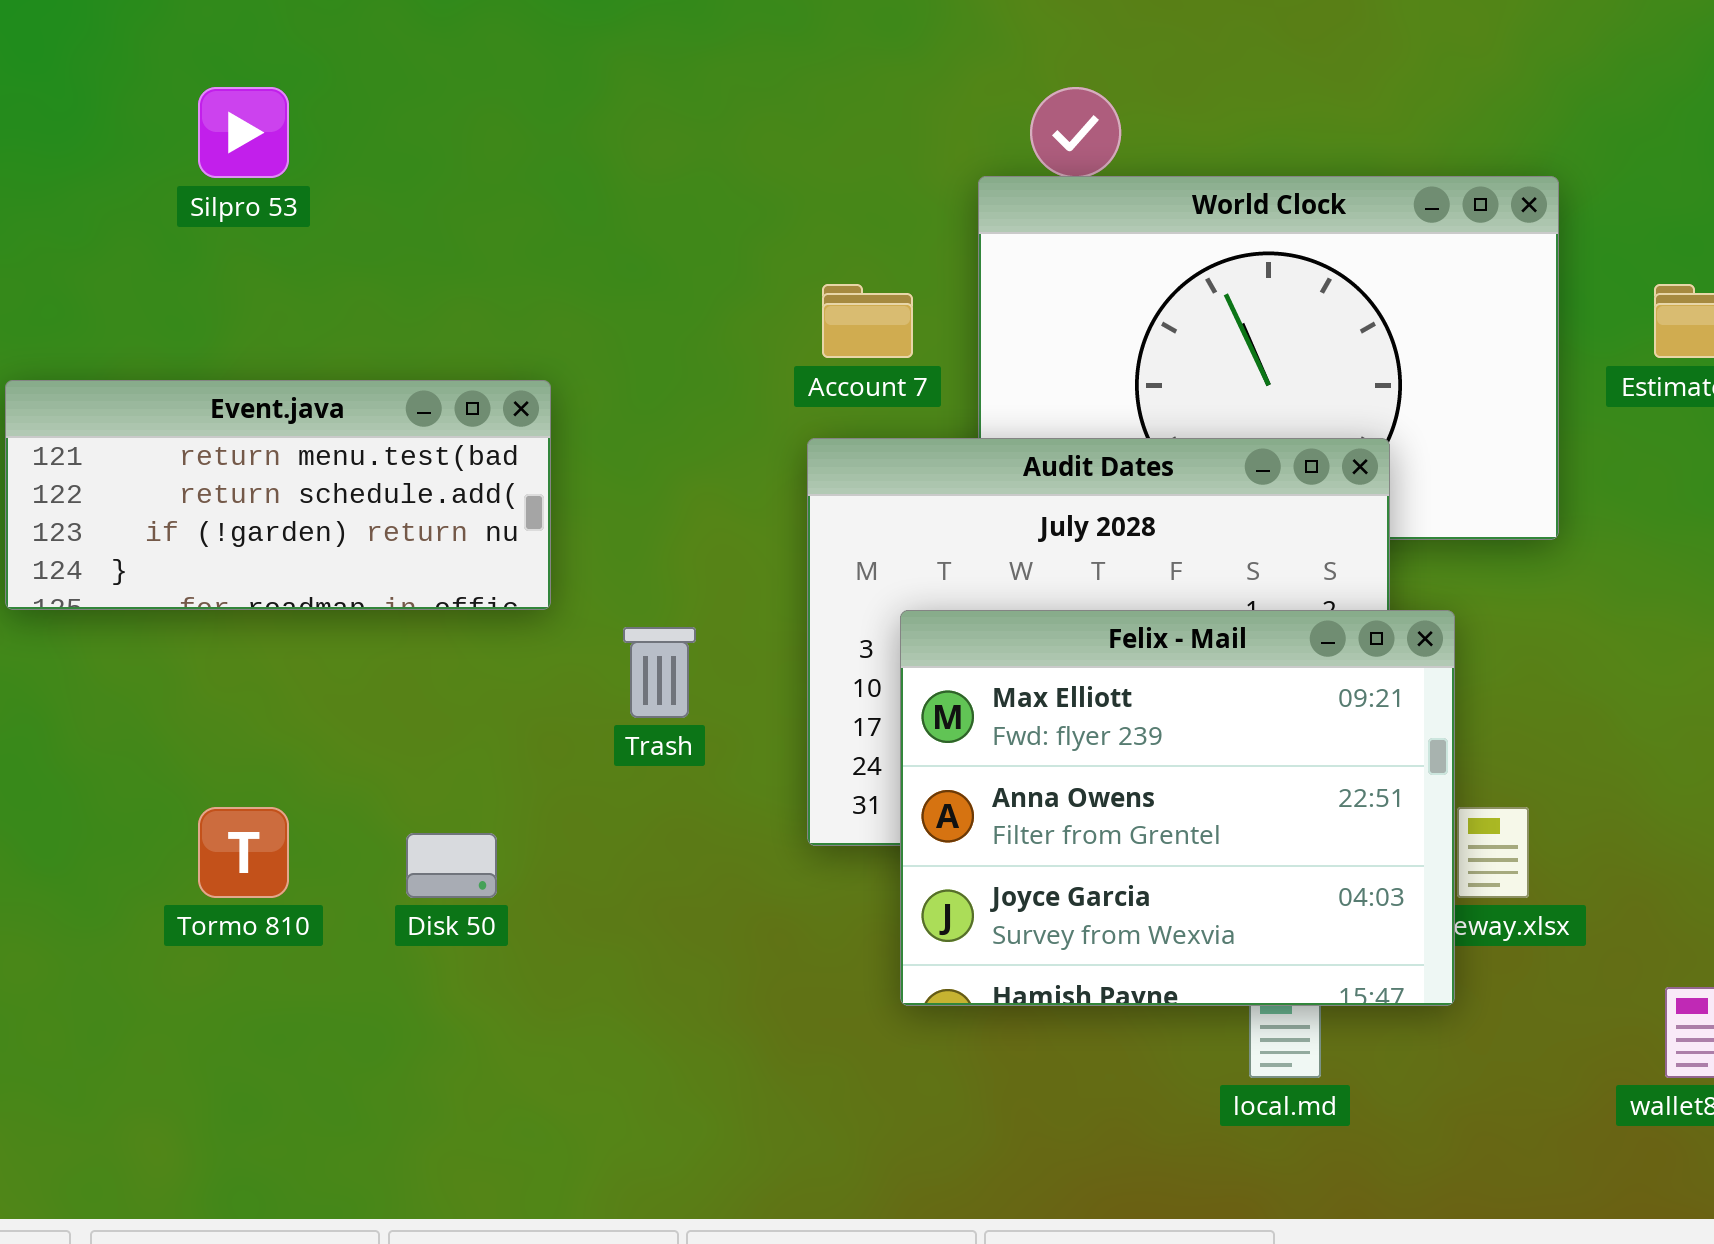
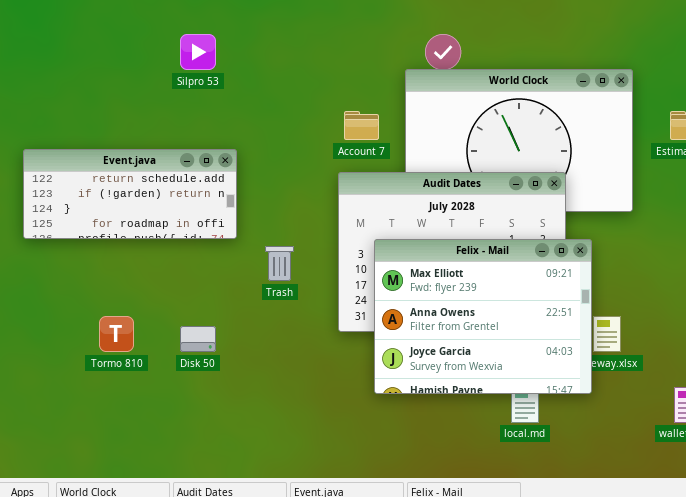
Silpro 53: [198,87,289,178] -> [180,34,216,70], moved
Event.java: [5,380,551,610] -> [23,149,237,239], scrolled down 1 row

